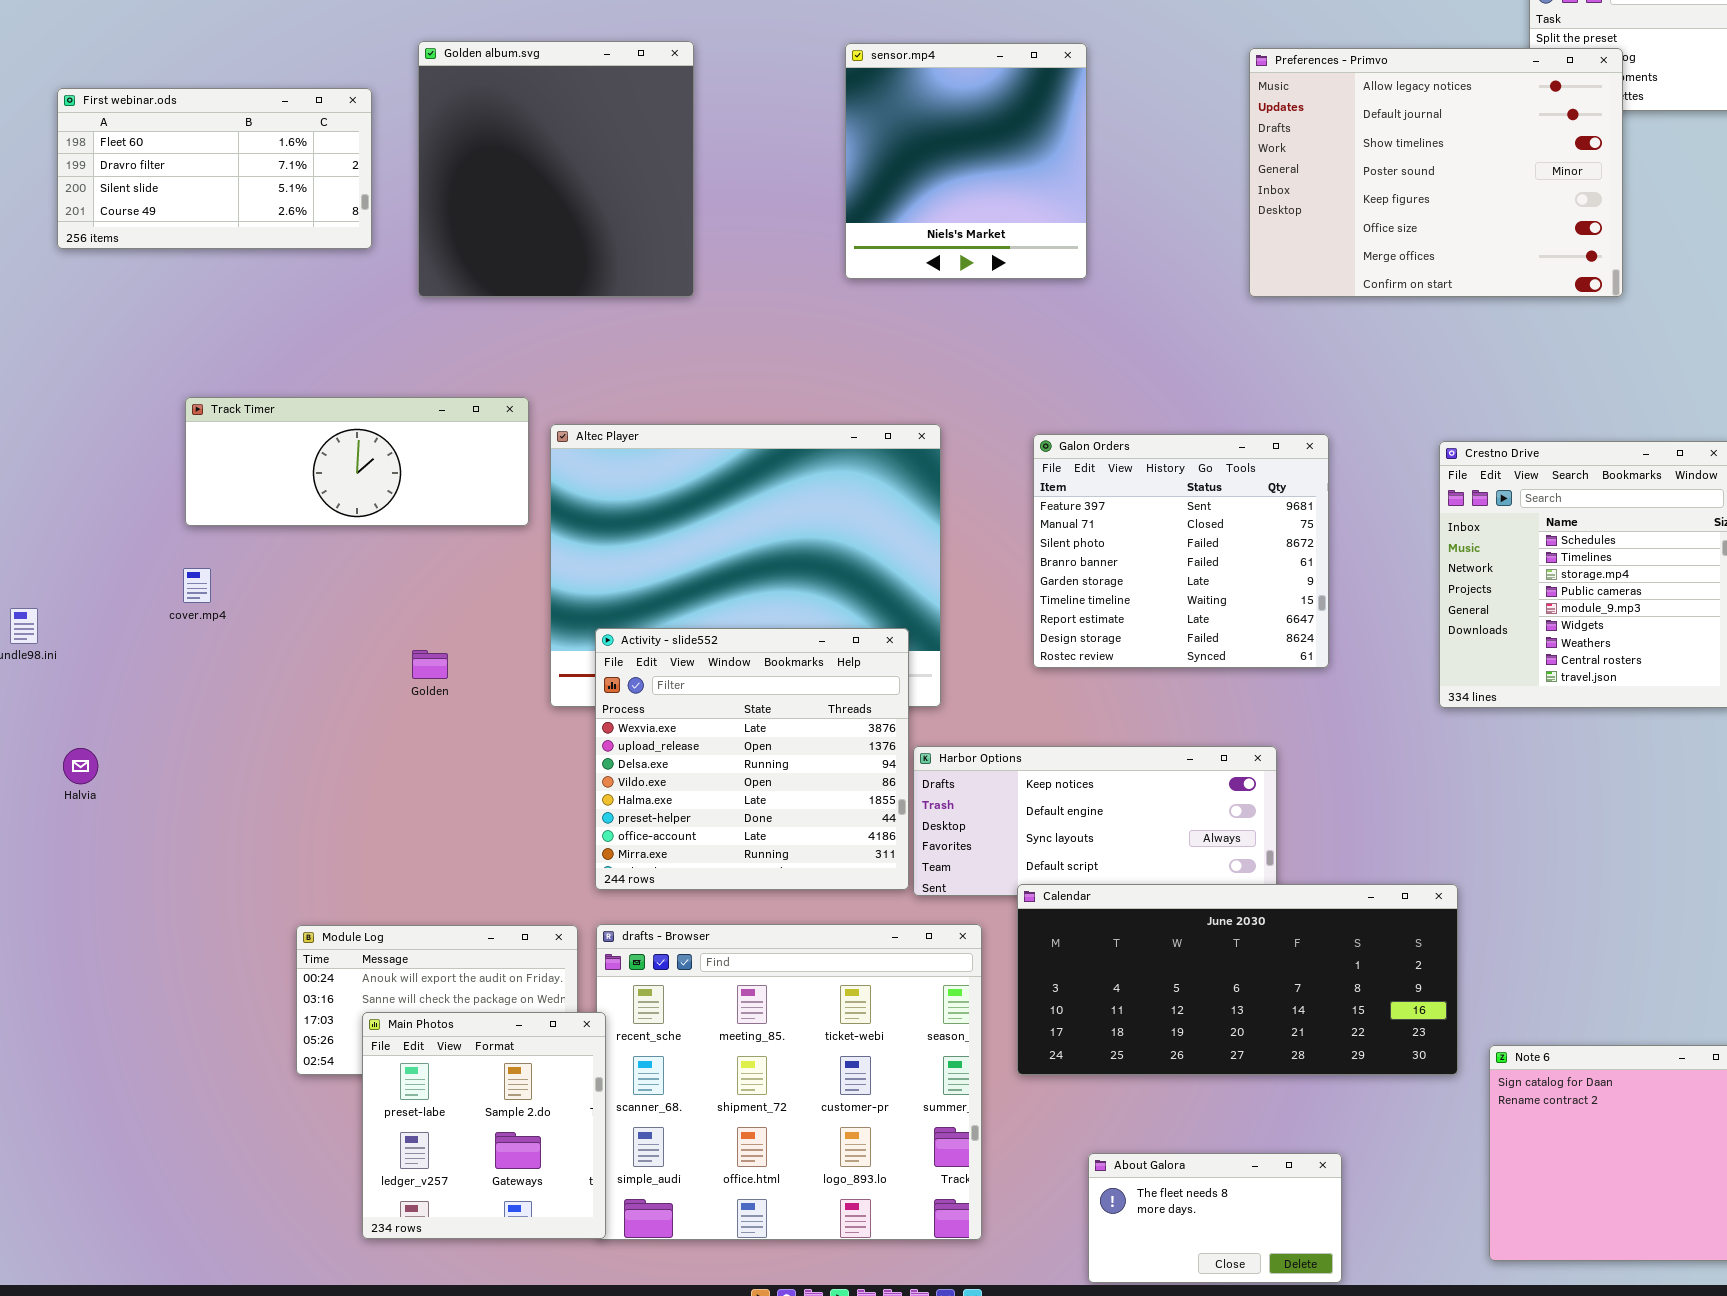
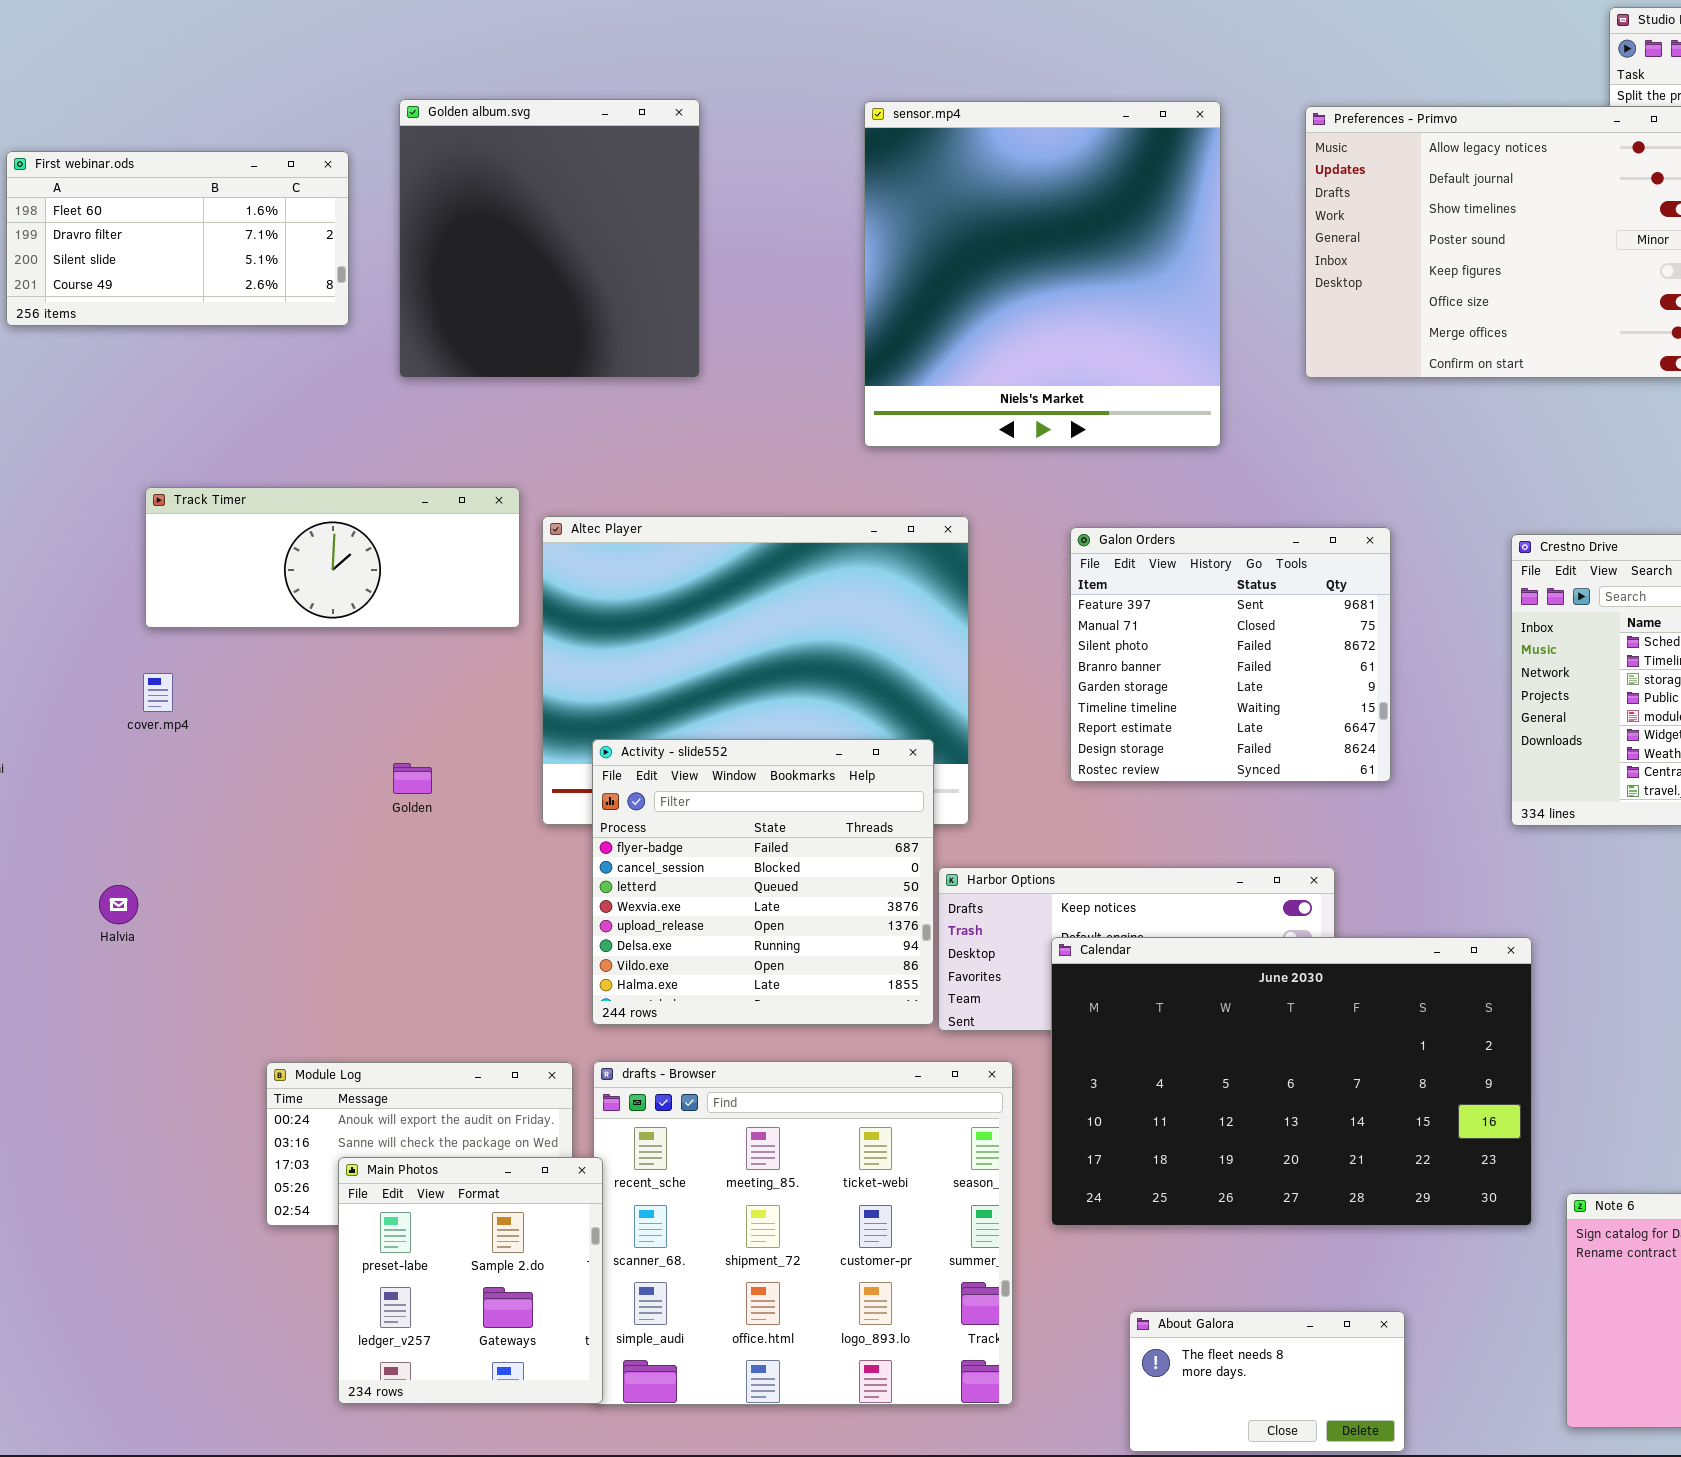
sensor.mp4: [845,43,1087,279] -> [864,101,1221,447], resized
Activity - slide552: [595,628,909,890] -> [592,739,934,1025], scrolled up 3 rows
Halvia: [63,748,98,784] -> [99,885,138,924], moved
Calendar: [1017,884,1458,1075] -> [1051,937,1532,1226], resized

